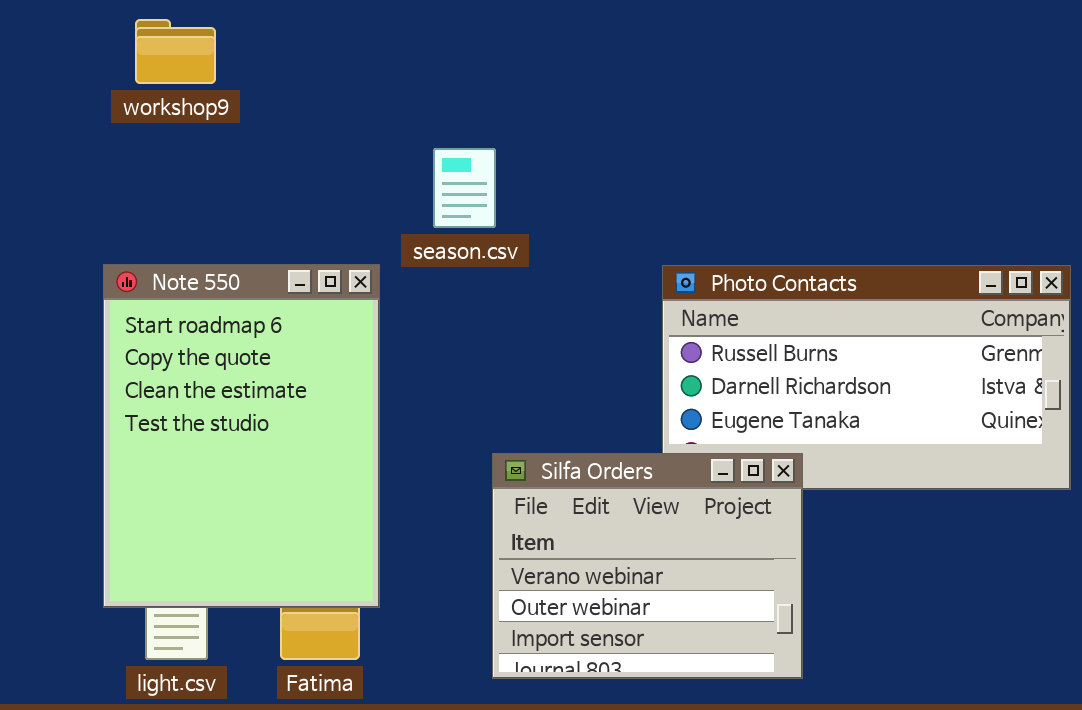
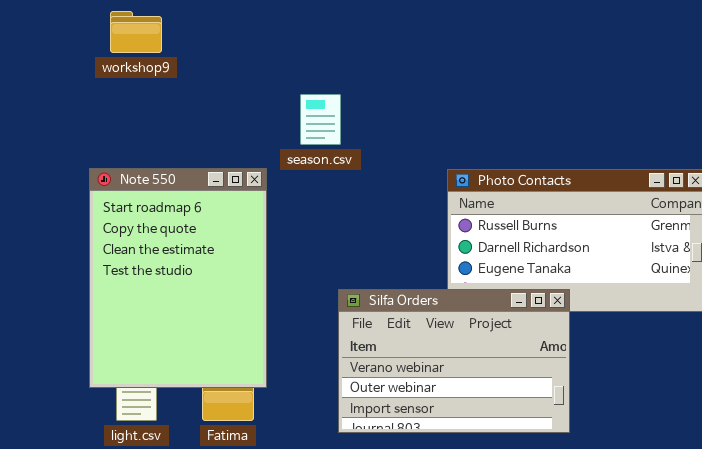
Silfa Orders: [492,453,803,679] -> [338,289,570,433], resized

